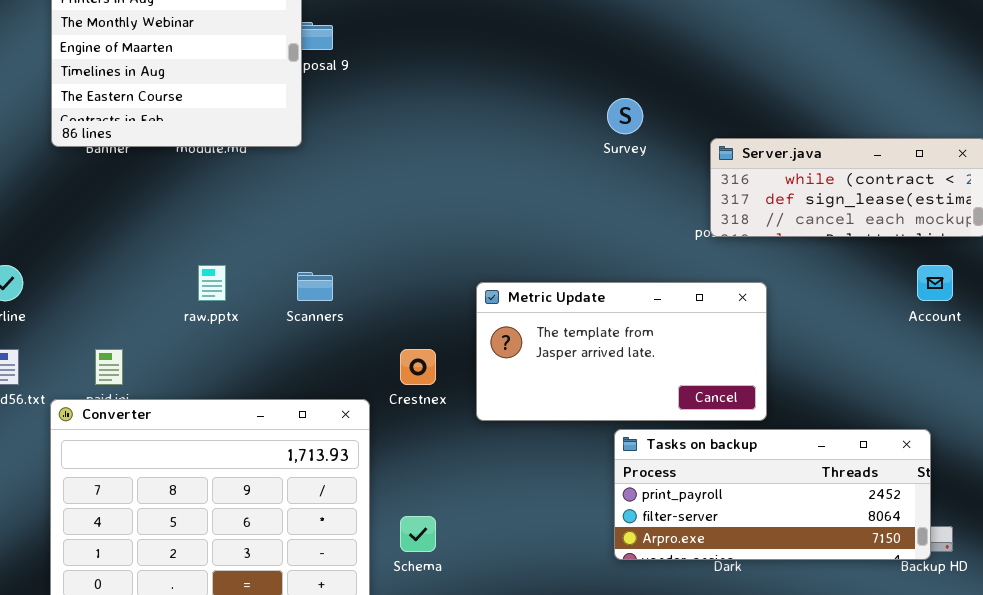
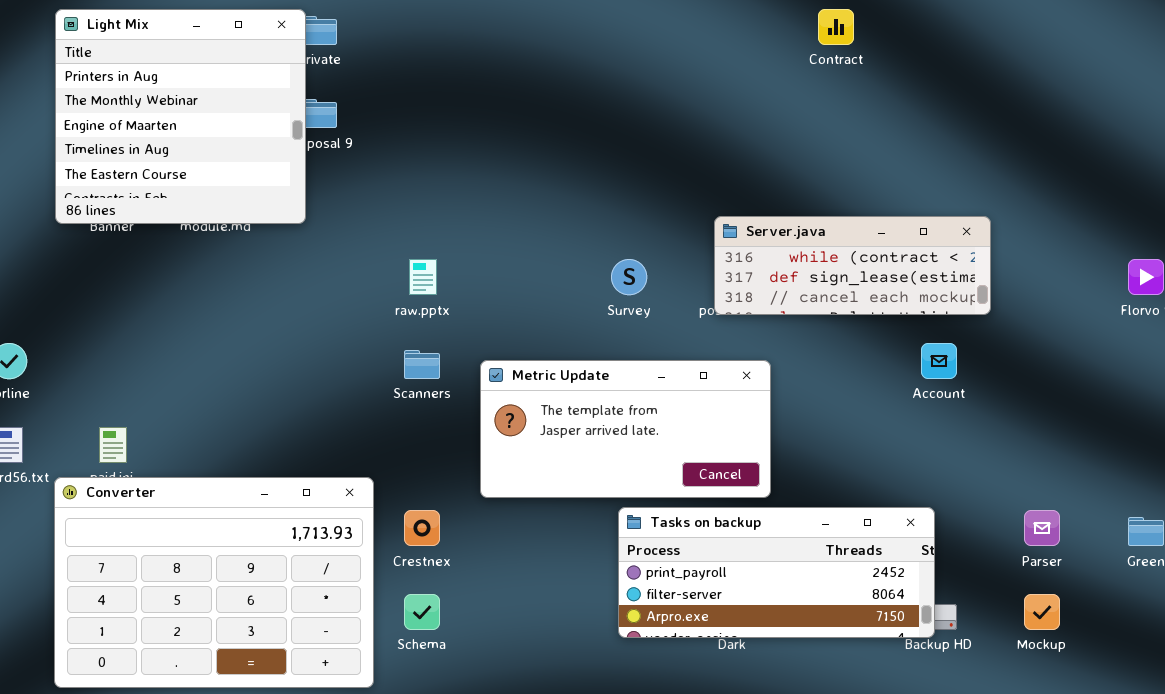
Survey: [607,98,643,134] -> [611,259,647,295], moved
raw.pptx: [198,265,226,301] -> [409,259,437,295], moved
Scanners: [297,272,333,301] -> [404,350,440,379], moved
Crestnex: [400,349,436,385] -> [404,510,440,546], moved

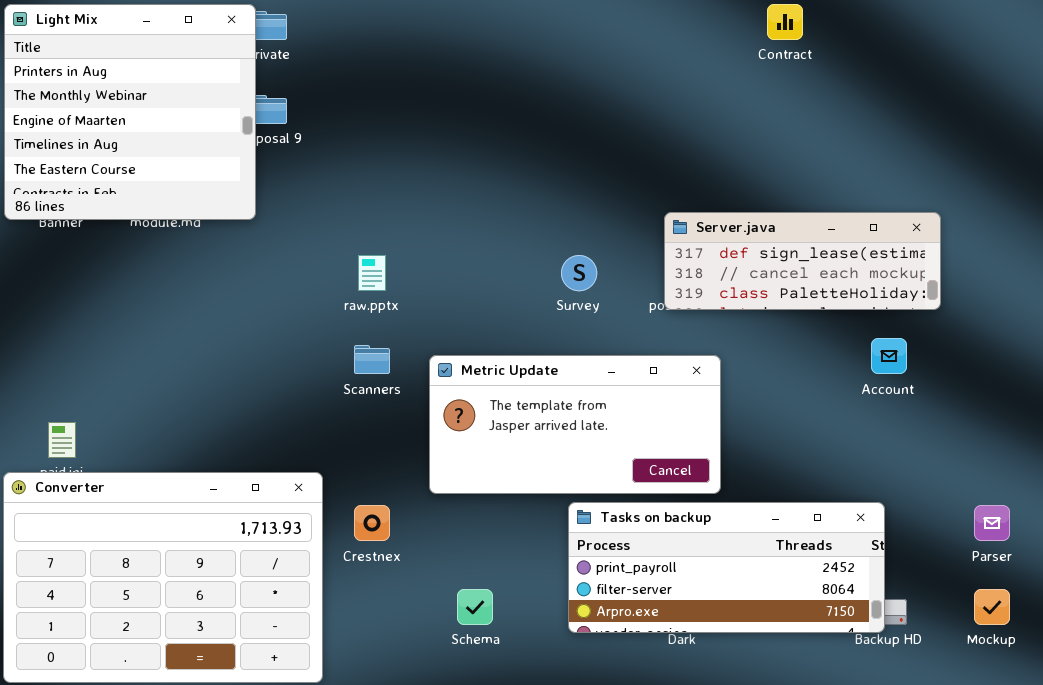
Server.java: [714,216,991,315] -> [664,212,941,310], scrolled down 1 row
Schema: [404,594,440,630] -> [457,589,493,625], moved

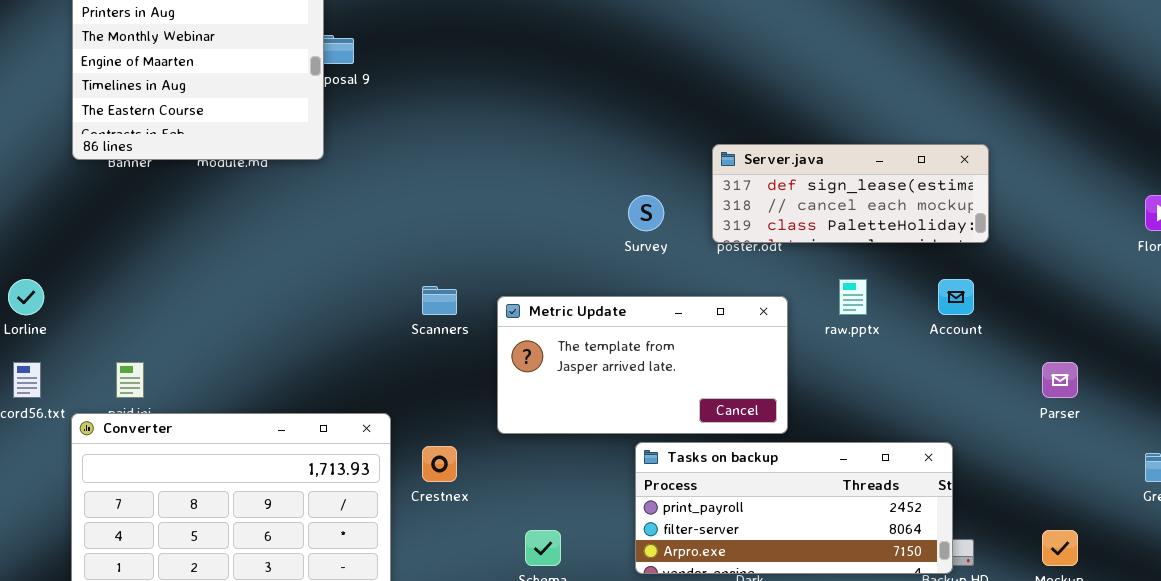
Server.java: [664,212,941,310] -> [712,144,989,243], moved
raw.pptx: [358,255,386,291] -> [839,279,867,315], moved
Parser: [974,505,1010,541] -> [1042,362,1078,398], moved

